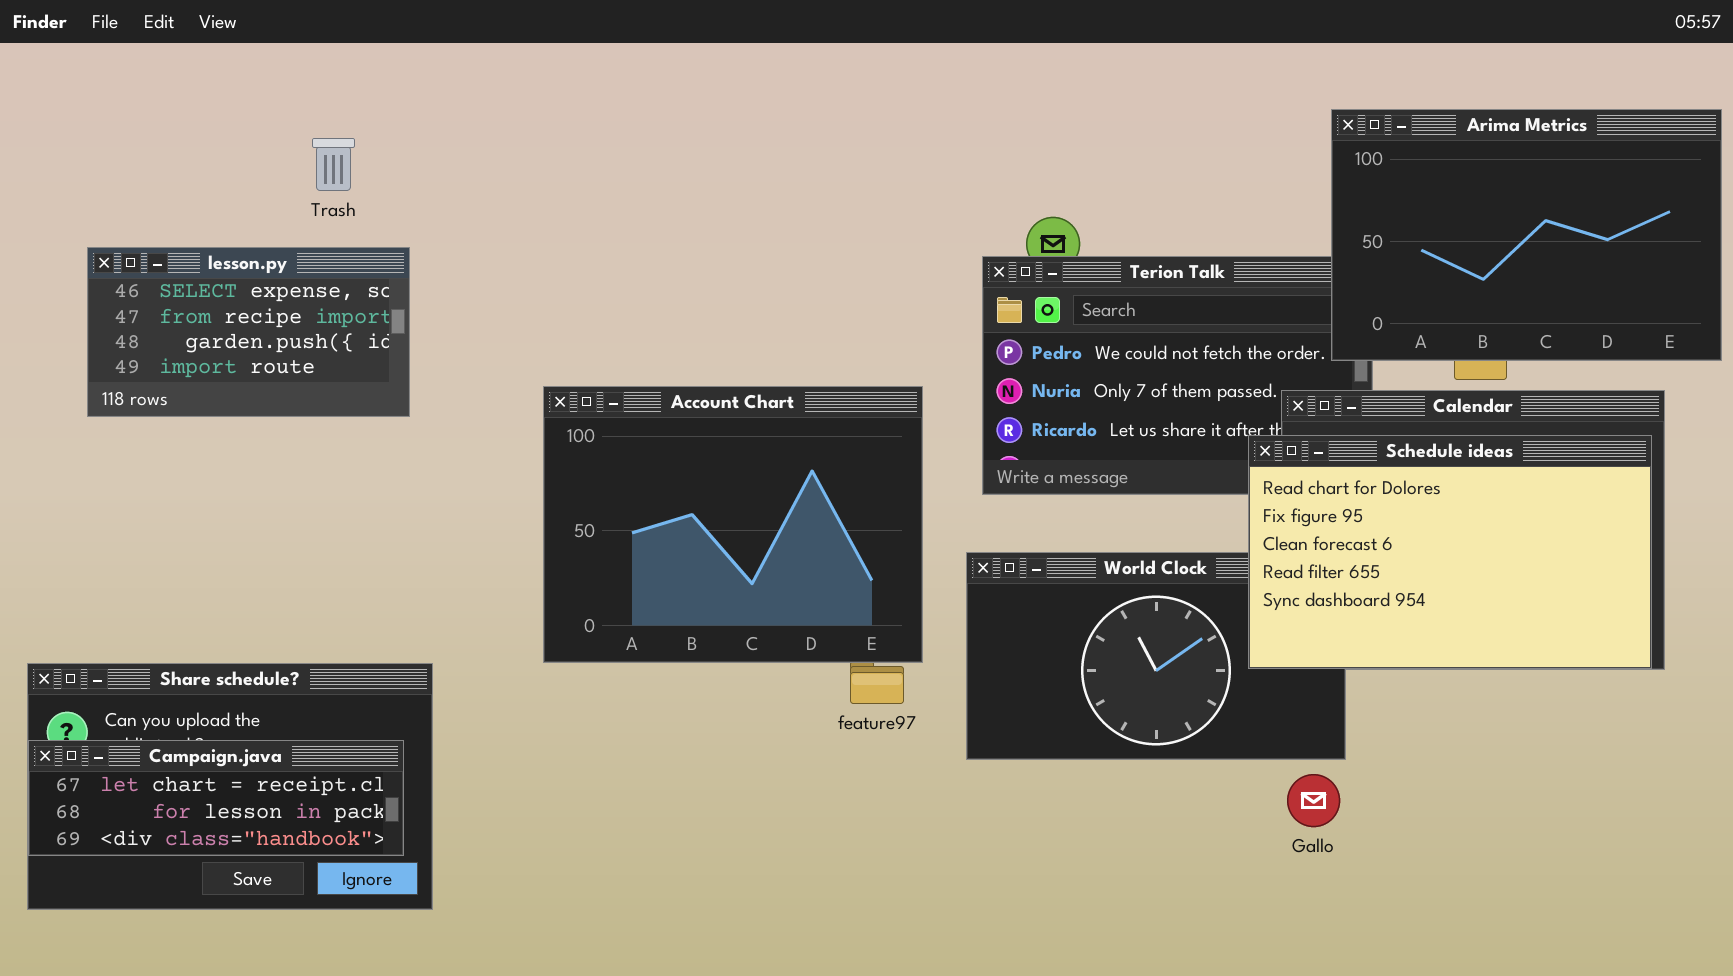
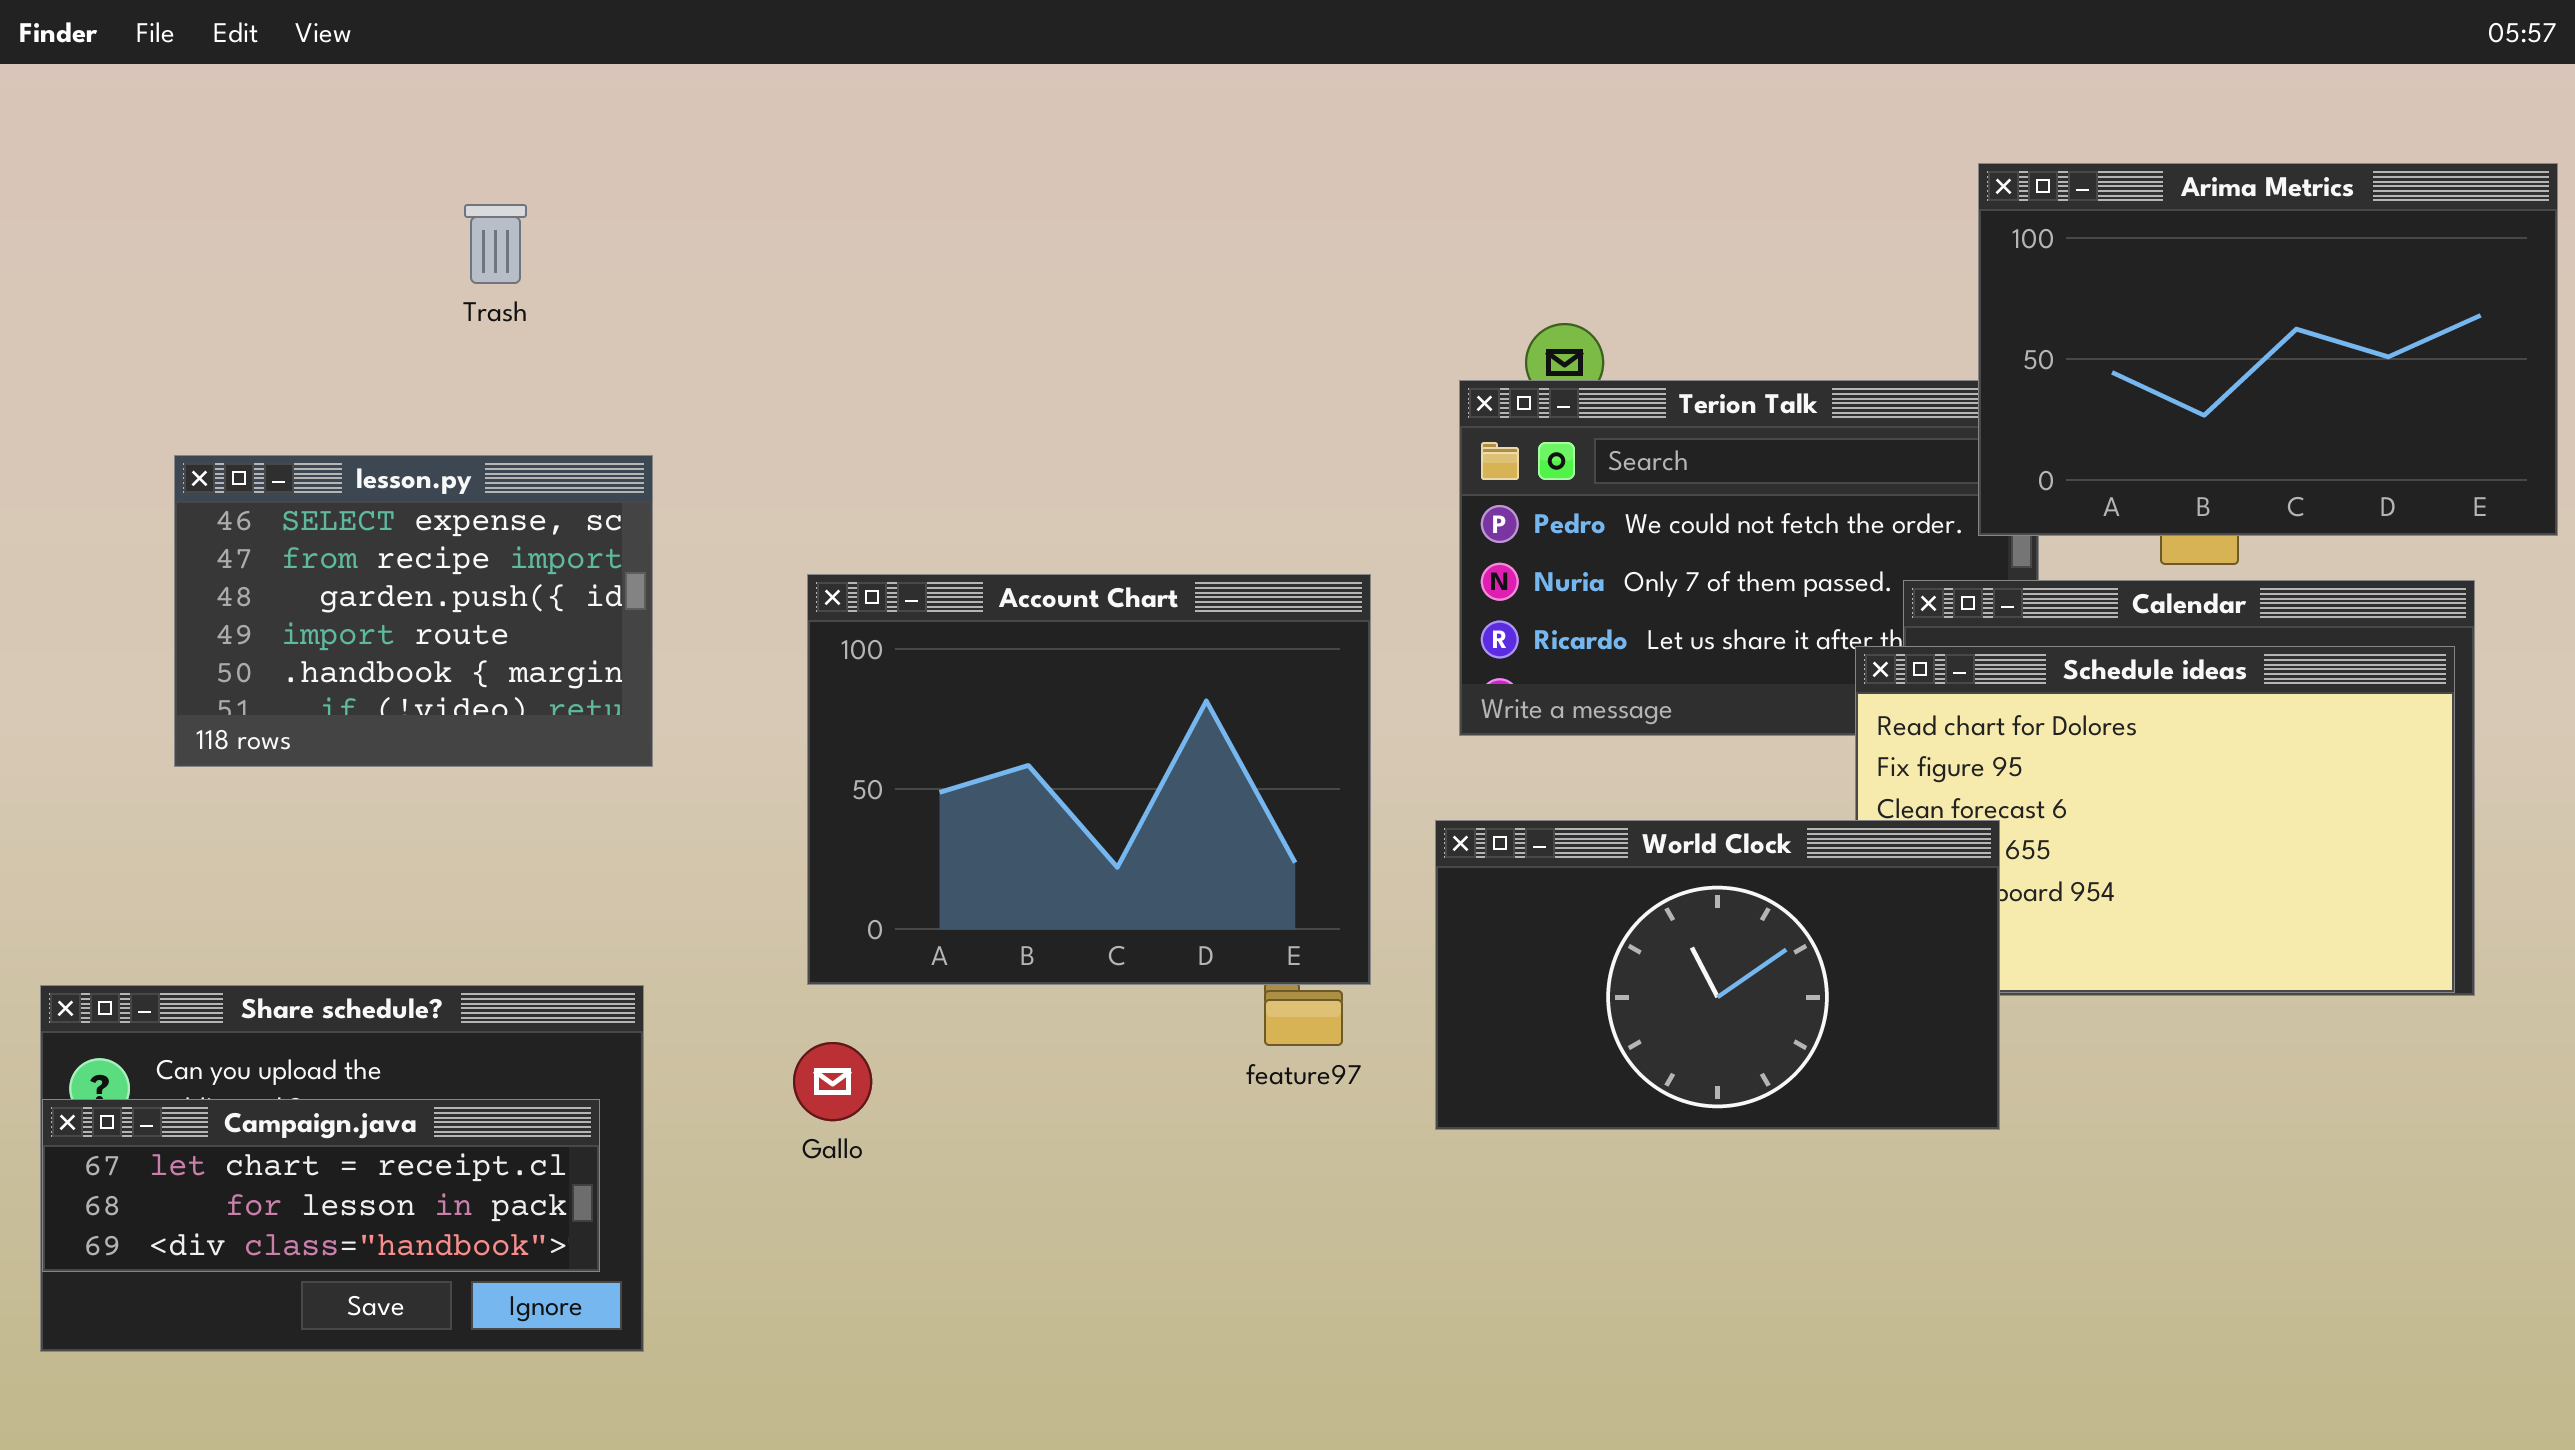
lesson.py: [87,247,410,417] -> [174,455,653,767], moved, resized
World Clock: [966,552,1346,760] -> [1435,820,2000,1130], raised
Gallo: [1287,774,1340,827] -> [793,1042,872,1121], moved

